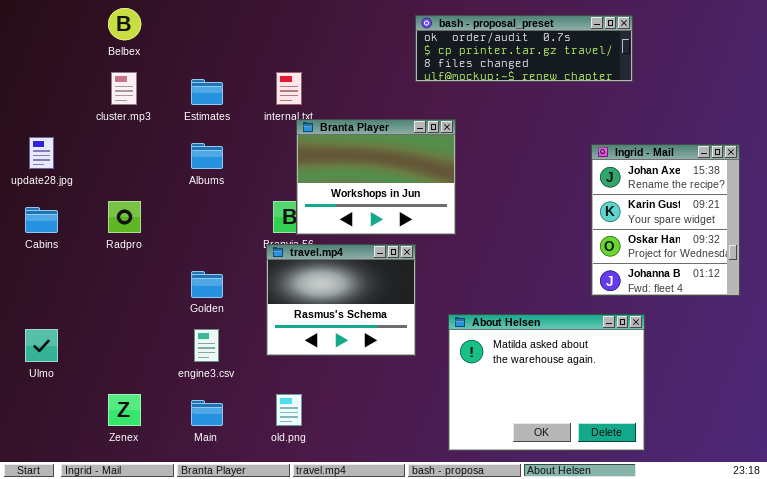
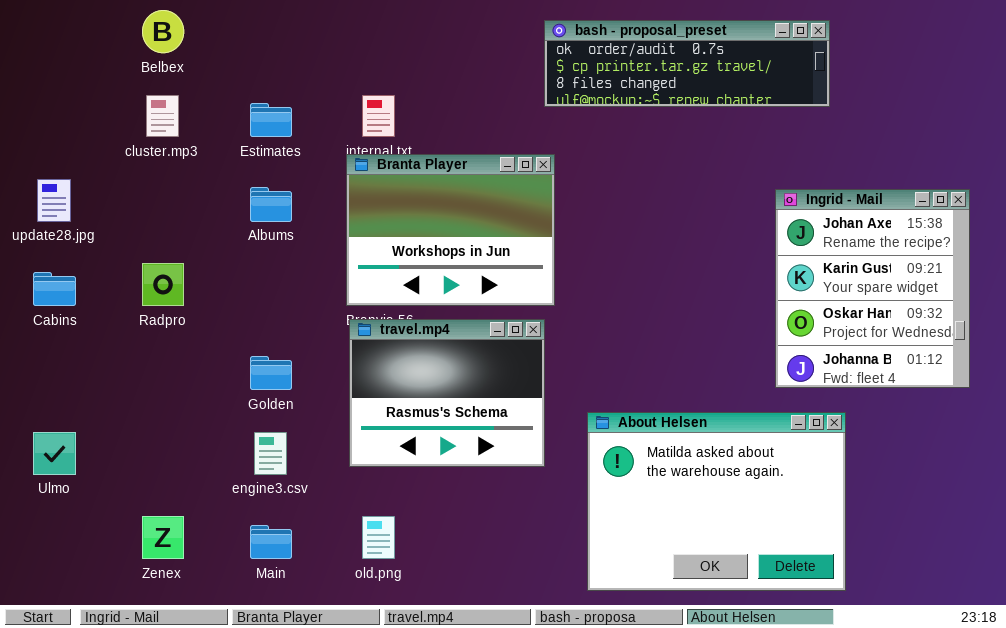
Branta Player: [296,119,456,235] -> [346,154,555,306], moved

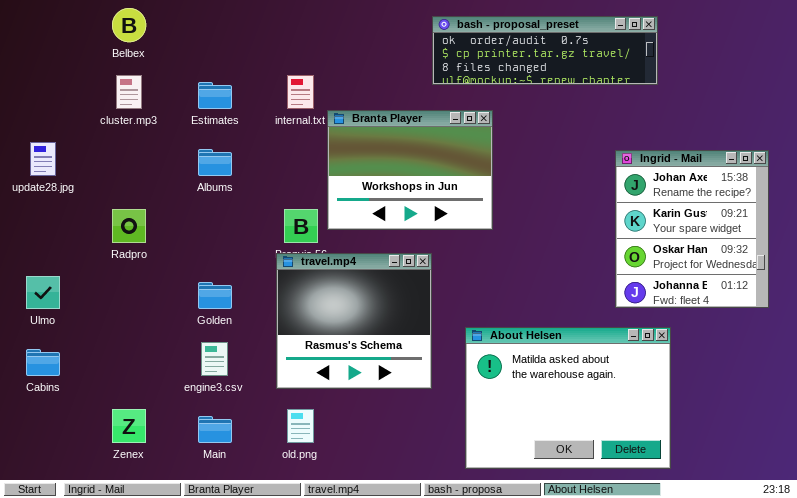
Branta Player: [346,154,555,306] -> [327,110,493,230], moved
Cabins: [33,272,76,306] -> [26,349,60,376], moved
travel.mp4: [349,319,545,467] -> [276,253,432,389], resized
Ulmo: [33,432,76,475] -> [26,276,60,309], moved

